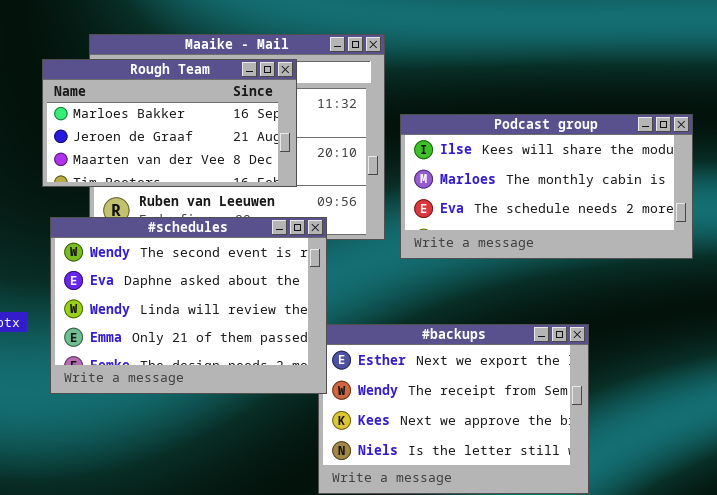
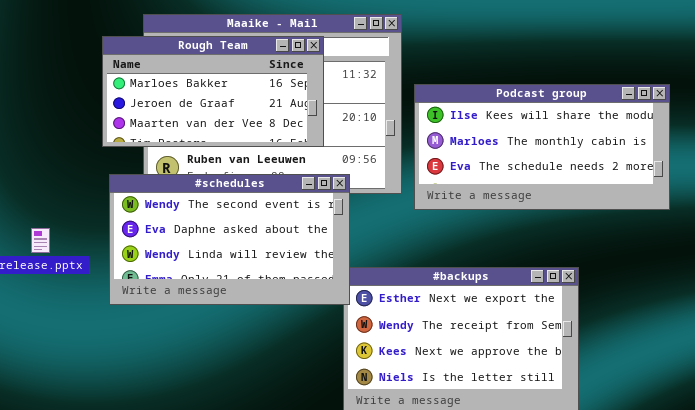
#schedules: [50,217,327,394] -> [109,174,350,305], resized

